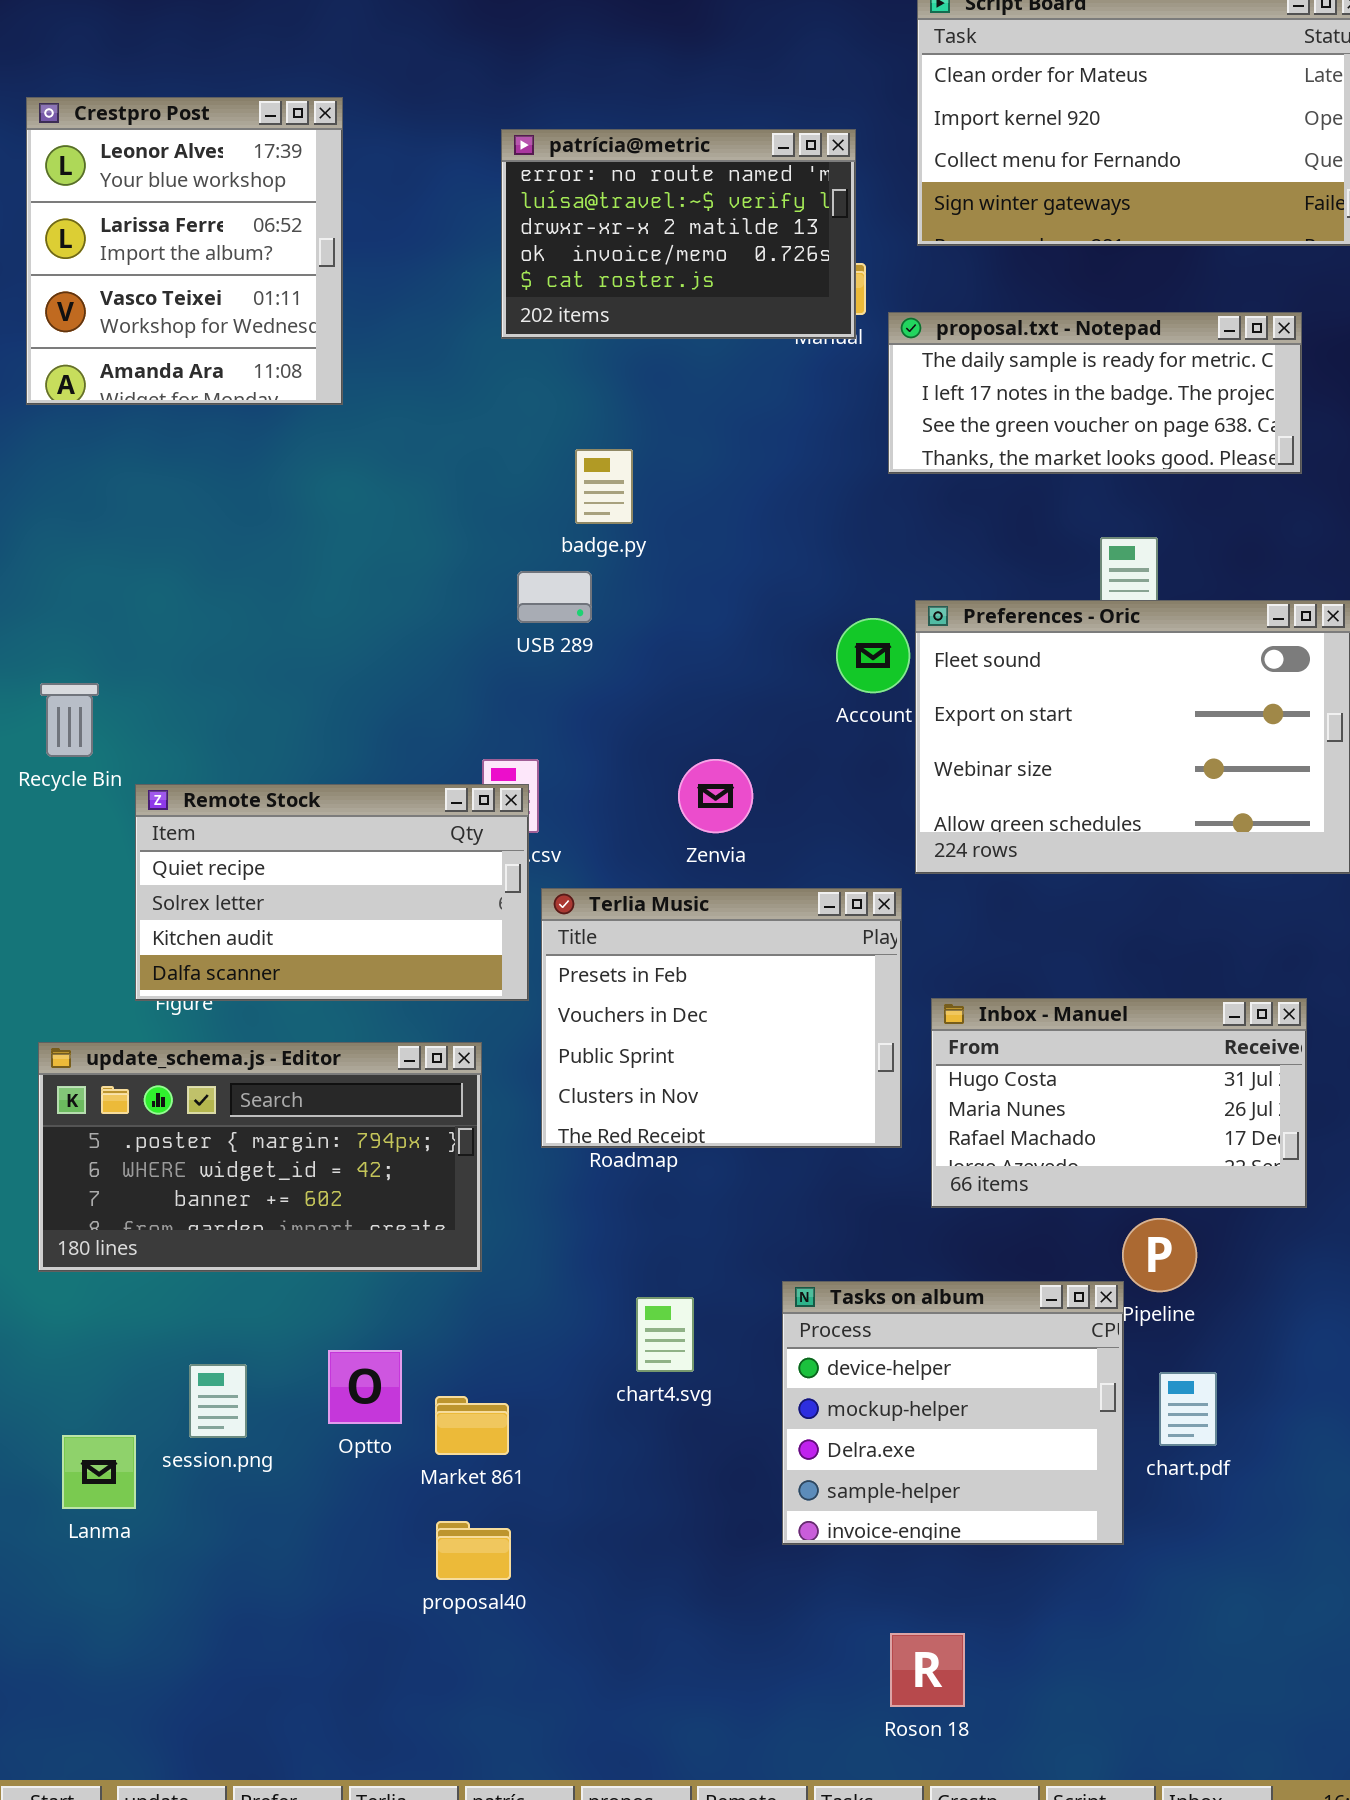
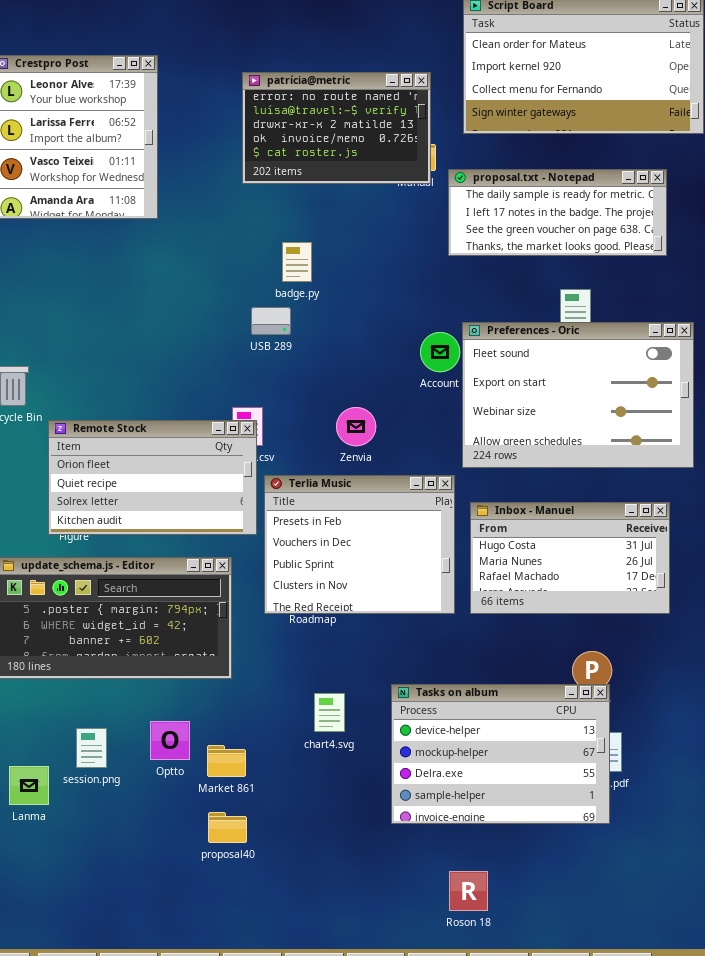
Remote Stock: [135,784,529,1001] -> [48,420,257,535], scrolled up 1 row
Inbox - Manuel: [931,998,1307,1208] -> [470,502,670,614], moved
Tasks on album: [782,1281,1124,1545] -> [391,684,610,824], resized

